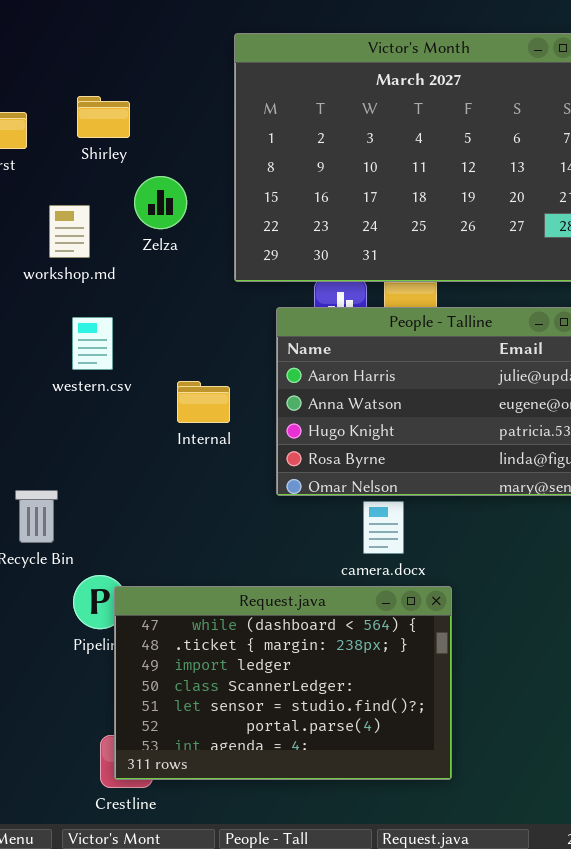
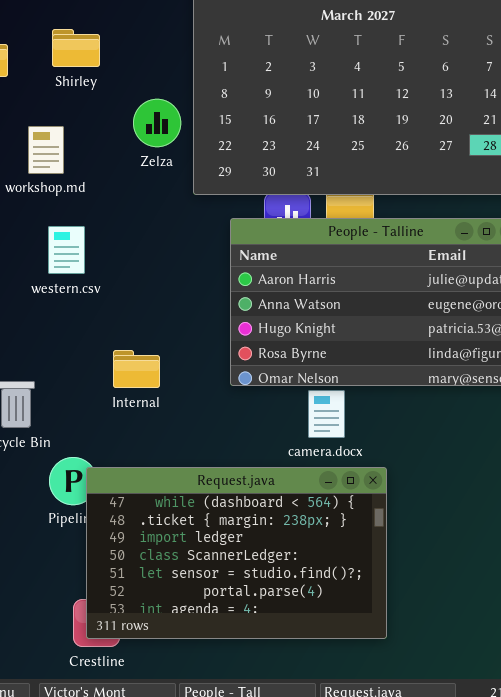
Zelza: [134,176,187,229] -> [133,99,181,147], moved
Internal: [177,381,230,423] -> [113,350,160,388], moved

